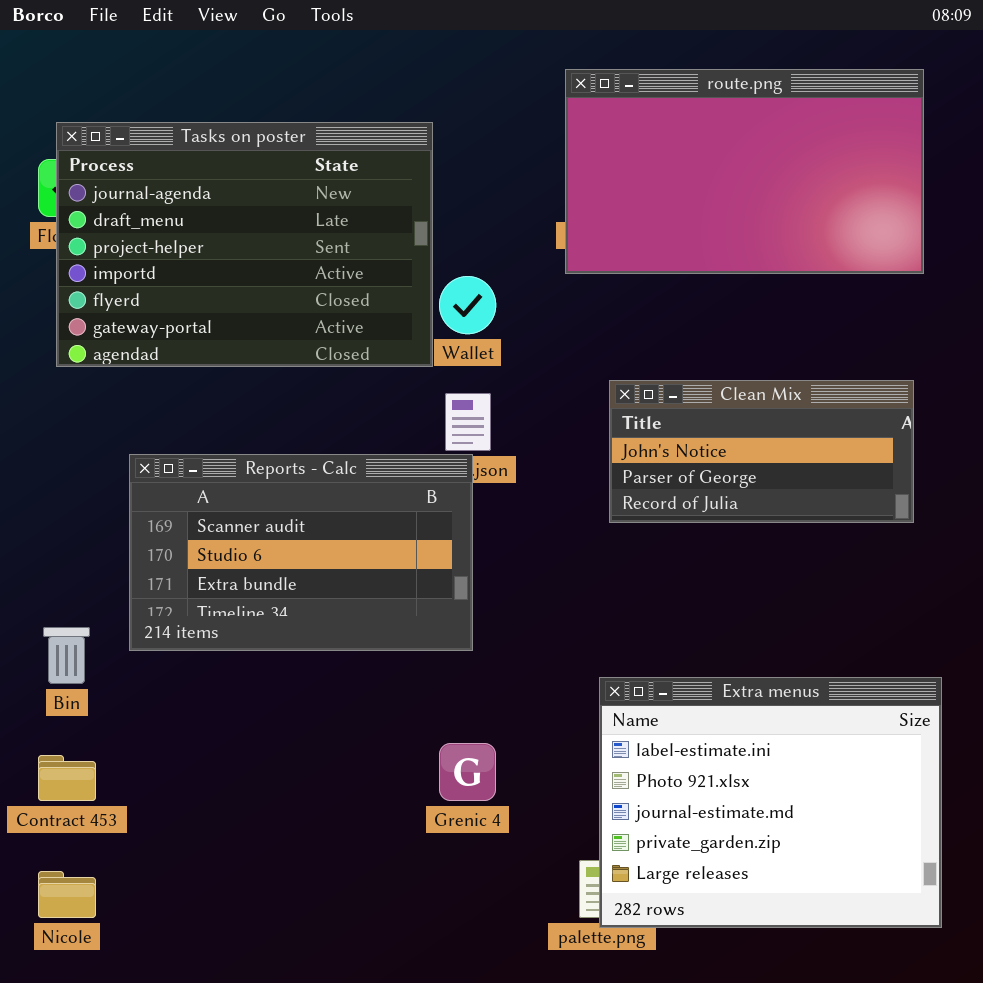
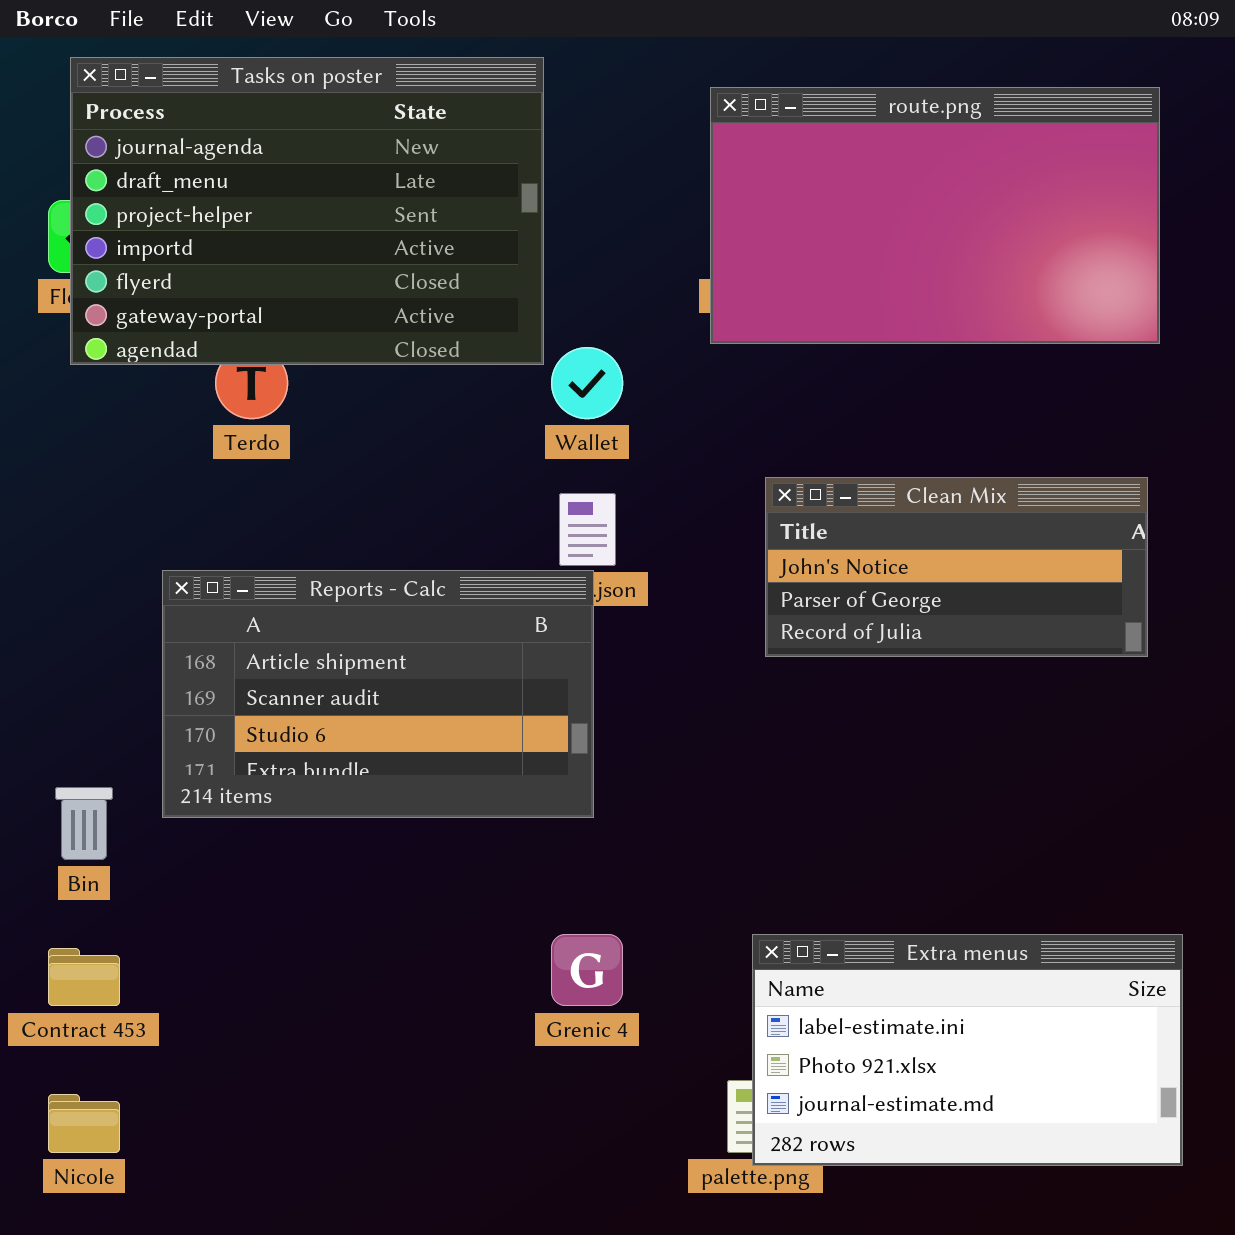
Tasks on poster: [56,122,433,367] -> [70,57,544,365], moved
Reports - Calc: [129,454,473,651] -> [162,570,594,818], scrolled up 1 row
Extra menus: [599,677,942,928] -> [752,934,1183,1166], resized

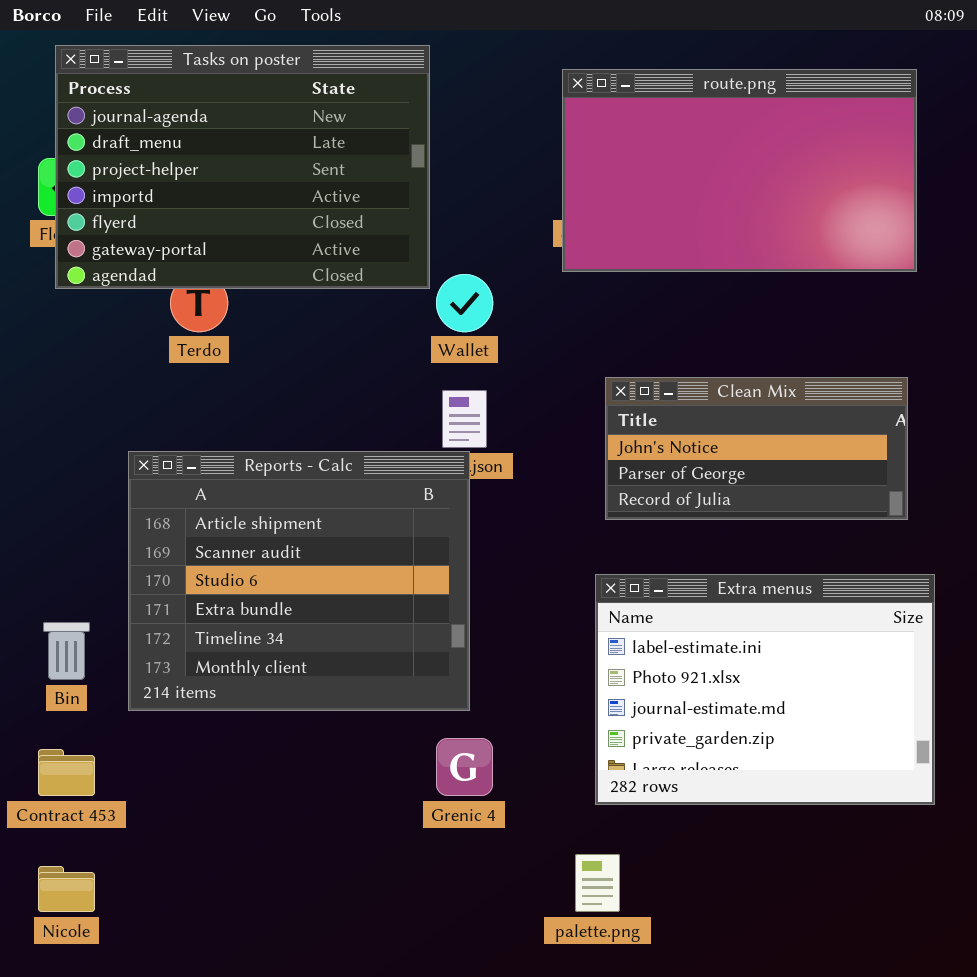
Reports - Calc: [162,570,594,818] -> [128,451,470,711], resized
Extra menus: [752,934,1183,1166] -> [595,574,935,805], moved, resized

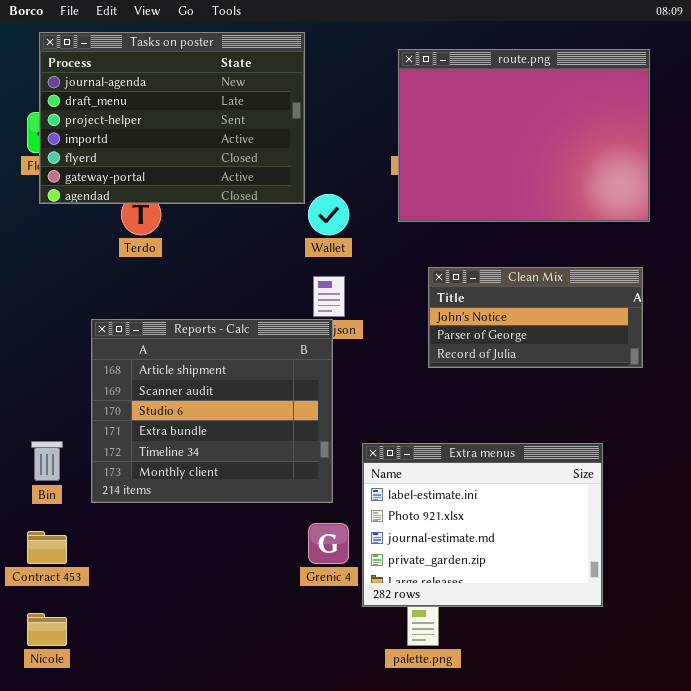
route.png: [562,69,917,272] -> [398,49,650,222], resized
Extra menus: [595,574,935,805] -> [362,443,603,607], moved

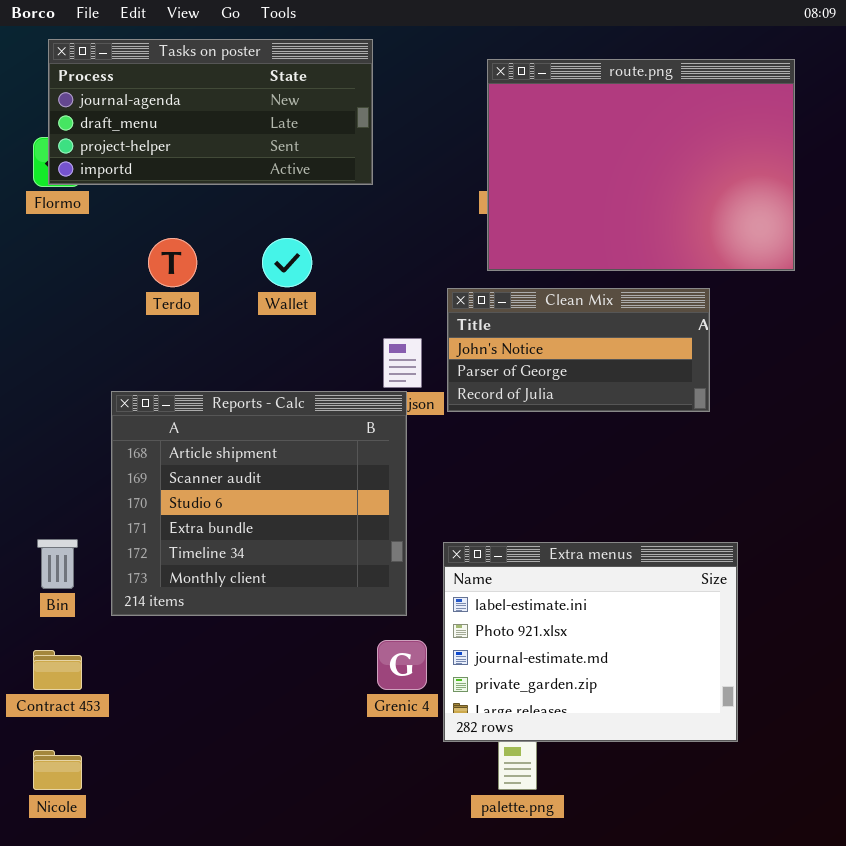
Tasks on poster: [39,32,305,204] -> [48,39,373,185], resized
Wallet: [308,194,349,235] -> [262,238,312,287], moved
Clean Mix: [428,267,643,368] -> [447,288,710,412], moved

